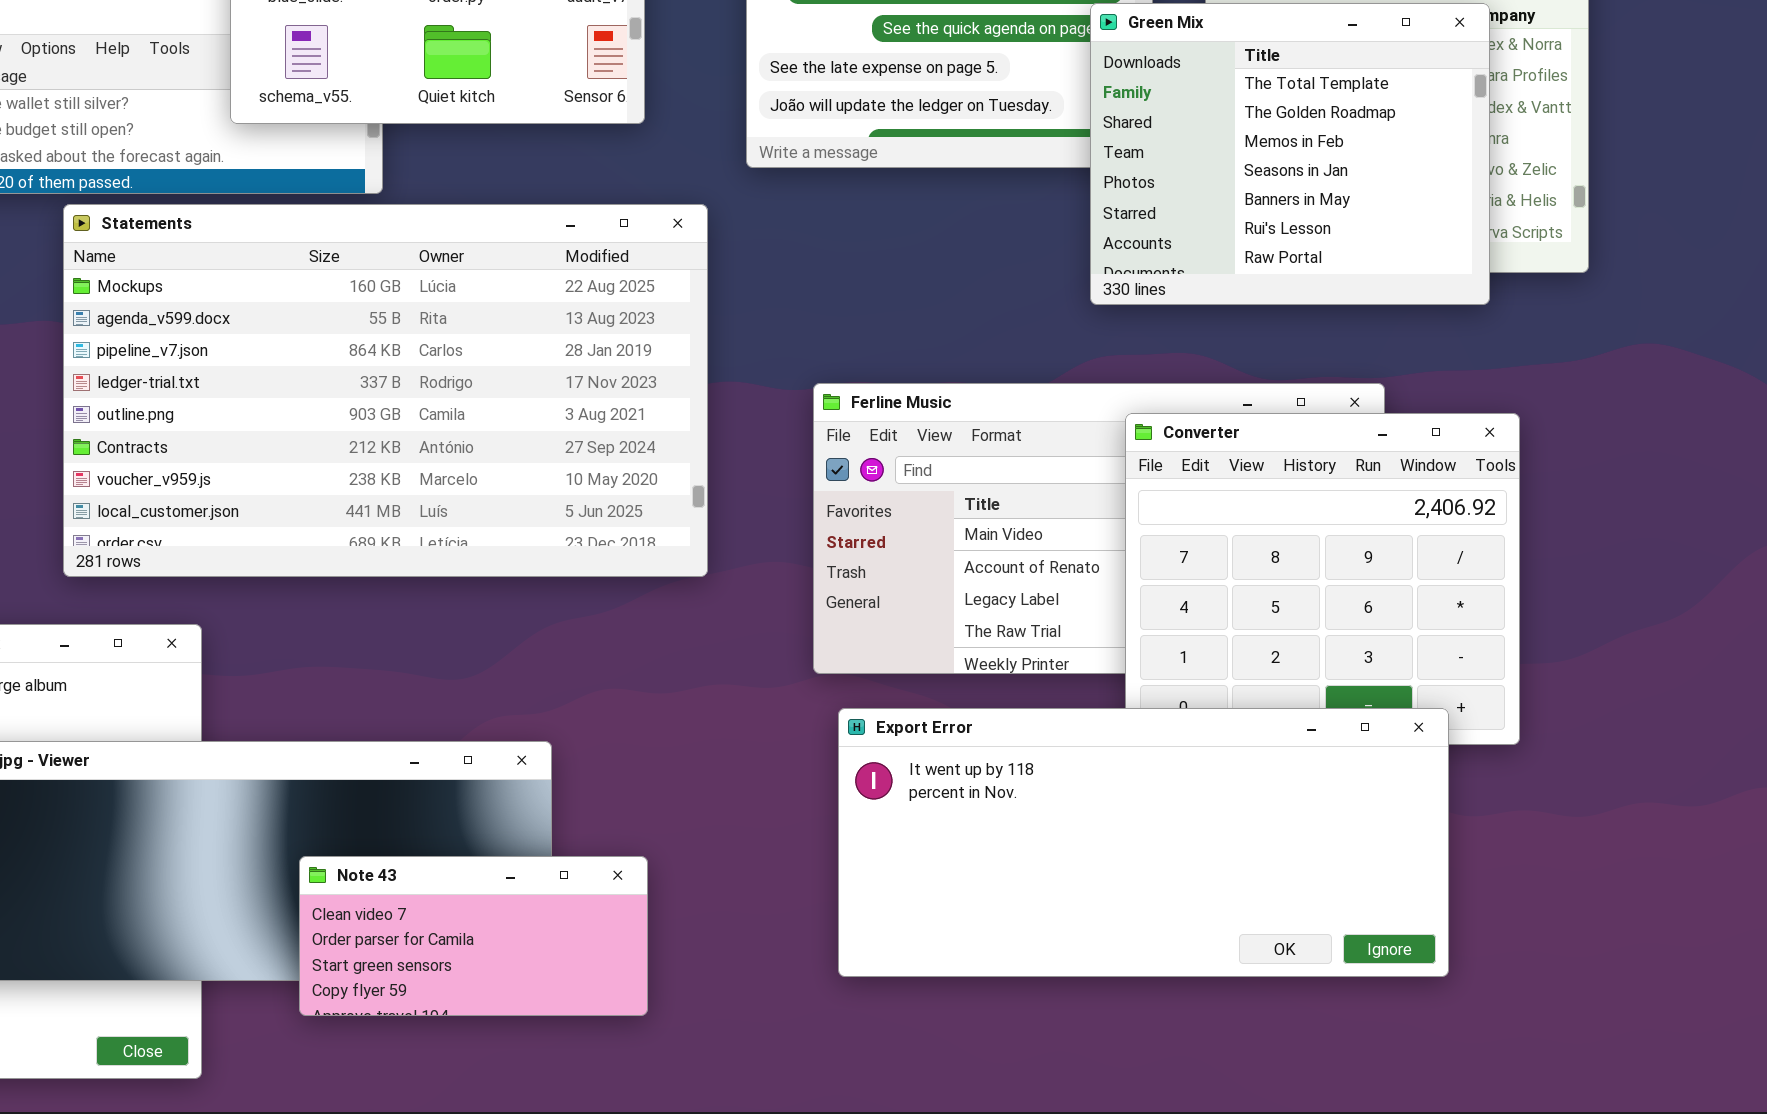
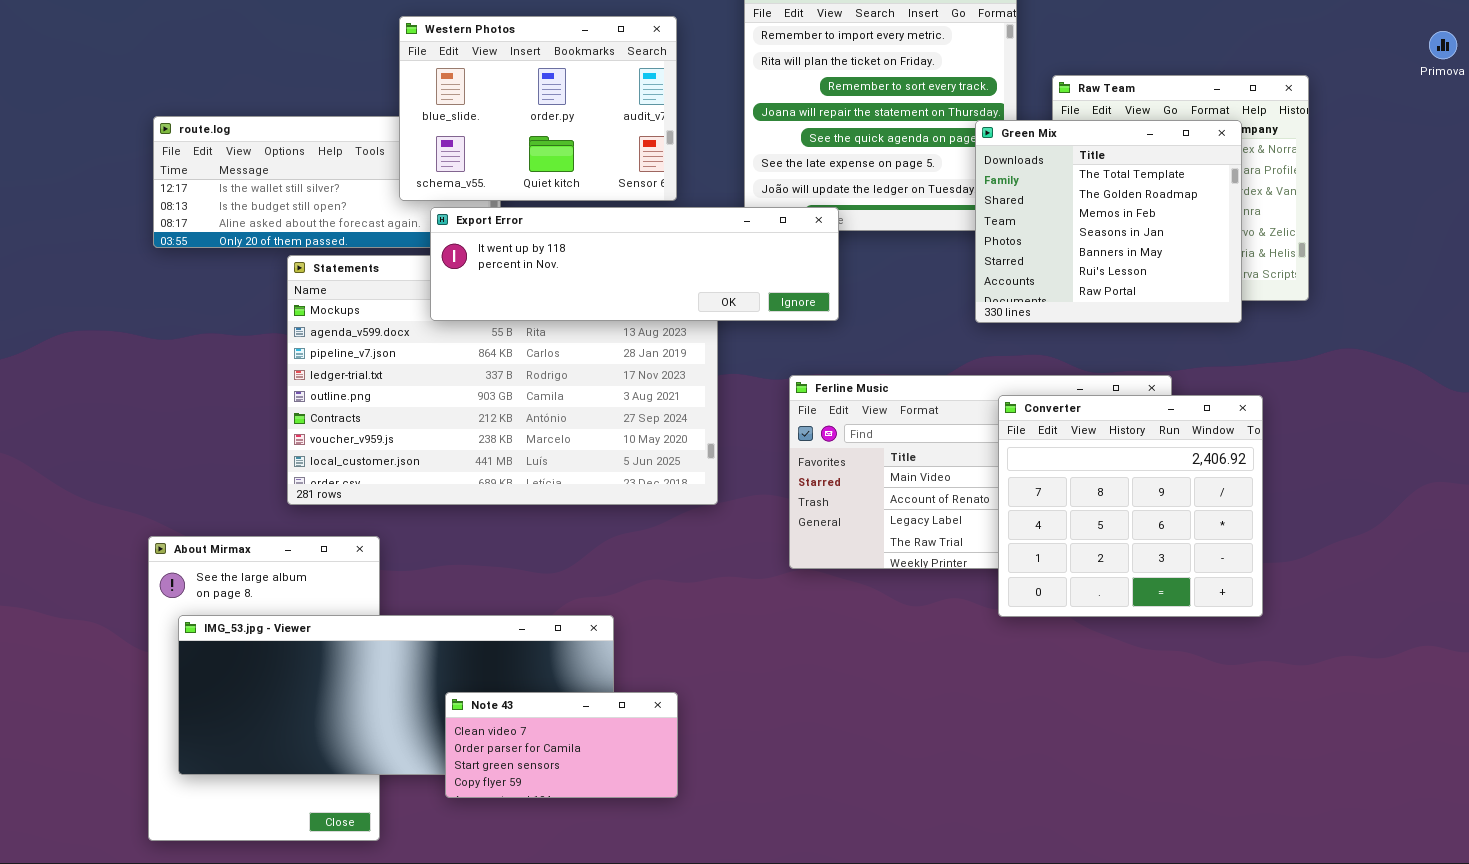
Export Error: [838,708,1449,977] -> [430,207,839,321], moved, resized

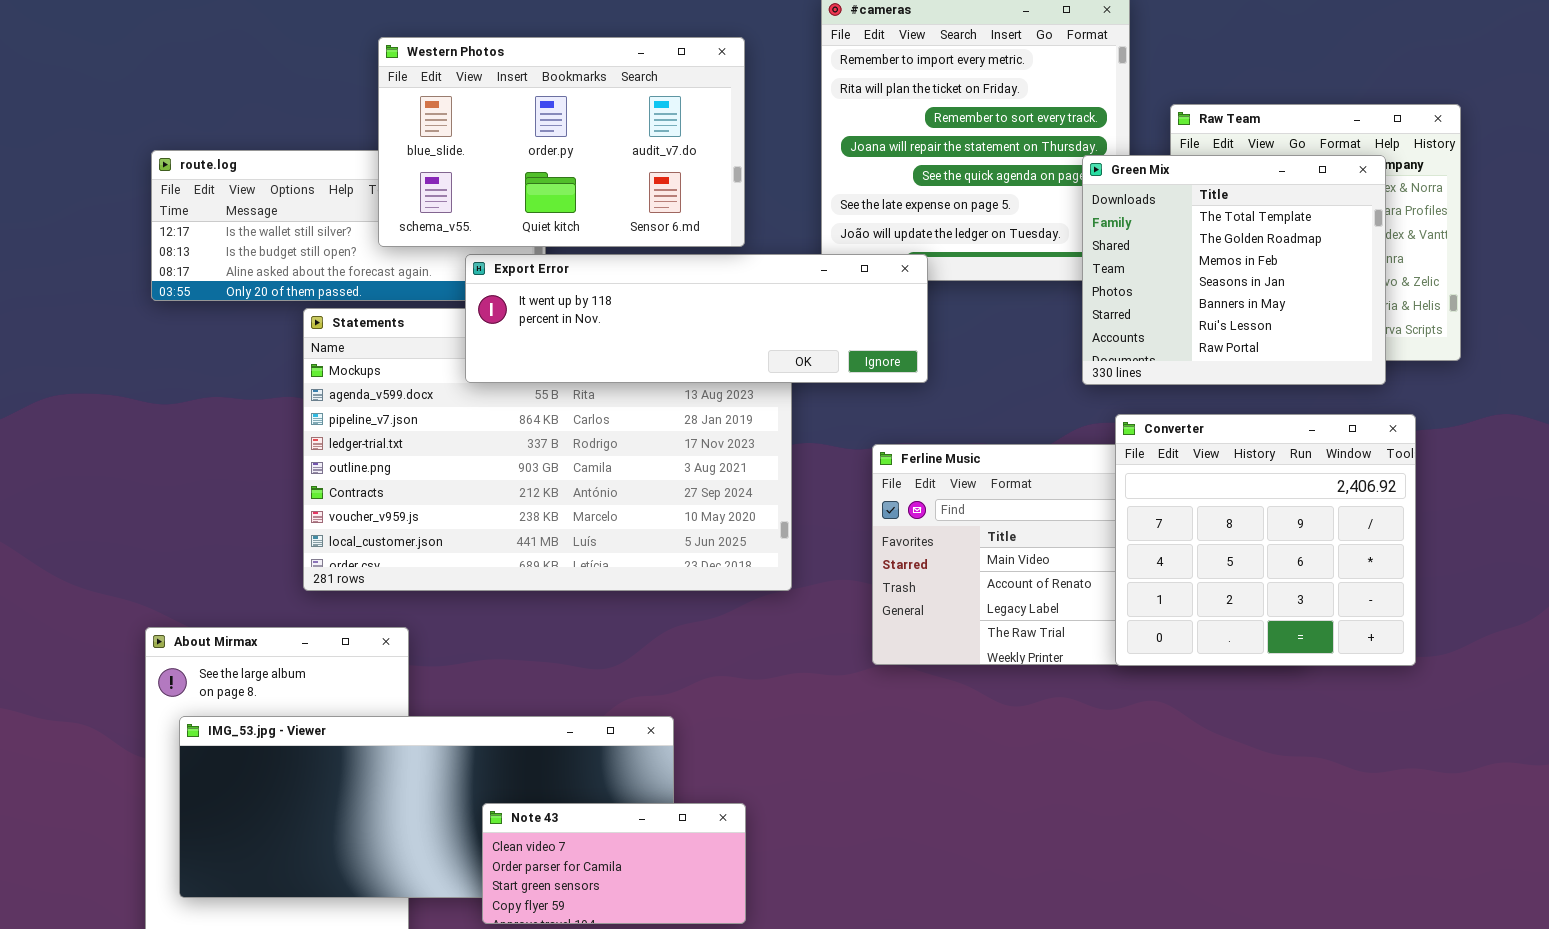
Western Photos: [399,16,677,201] -> [378,37,745,247], resized
Converter: [998,395,1263,617] -> [1115,414,1416,666], moved

